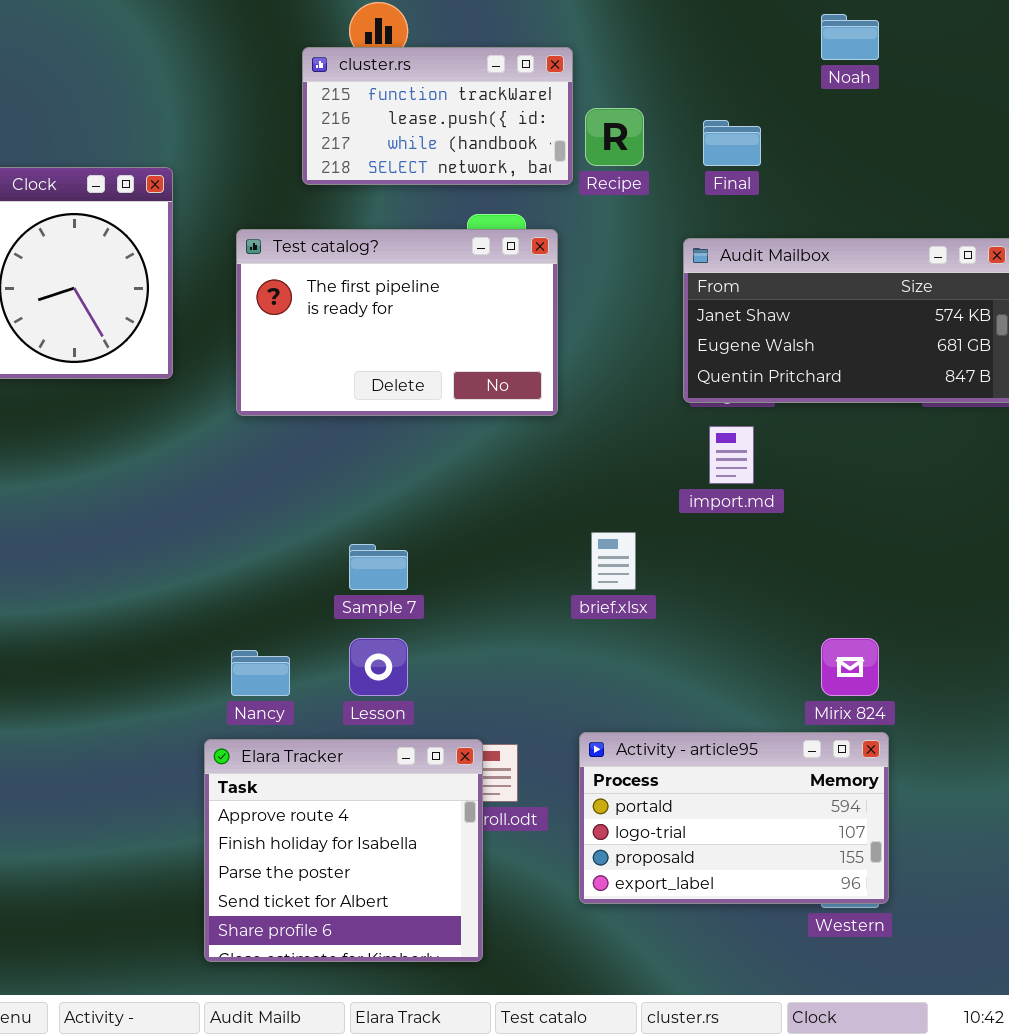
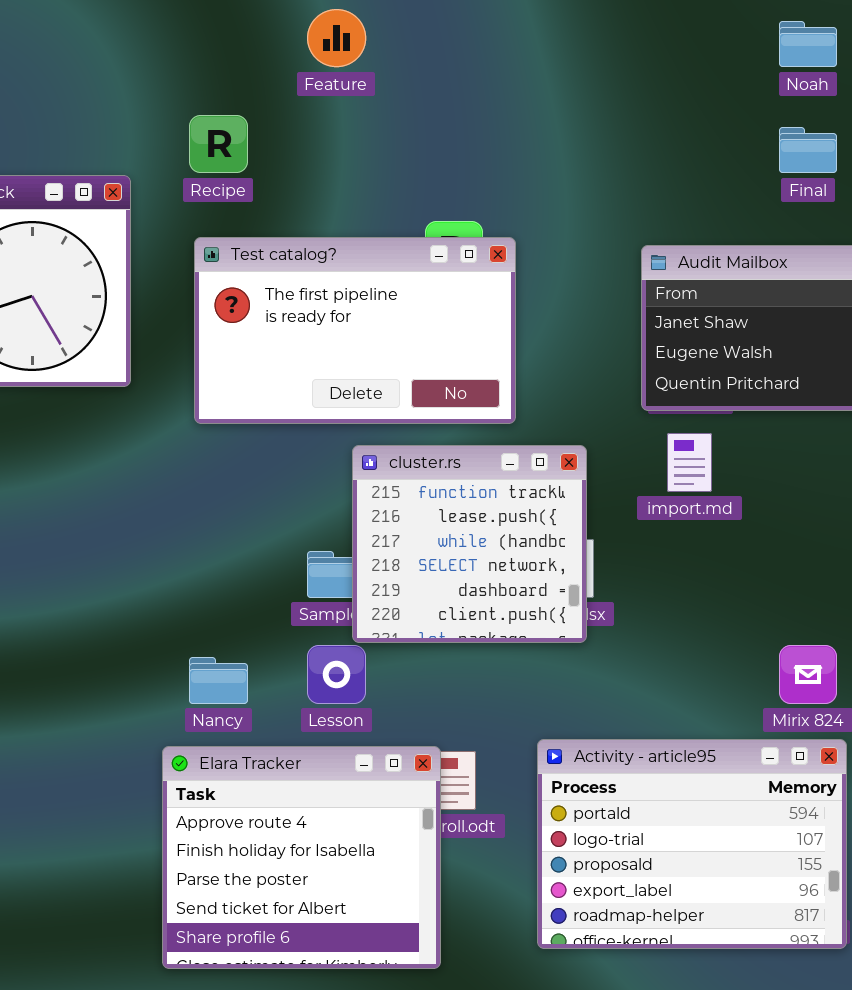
cluster.rs: [302,47,573,185] -> [352,445,587,643], moved, resized
Recipe: [585,108,644,166] -> [189,115,248,173], moved
Final: [703,120,761,166] -> [779,127,837,173], moved
Activity - article95: [579,732,889,904] -> [537,739,847,949], resized

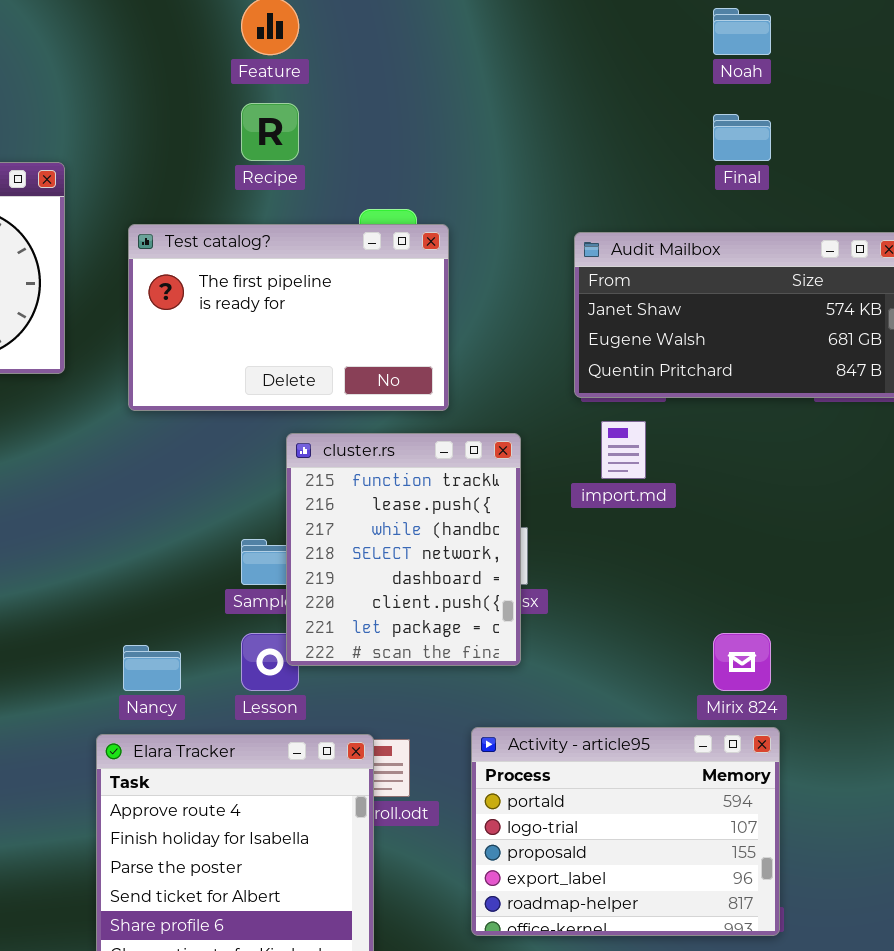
Recipe: [189,115,248,173] -> [241,103,299,161], moved
cluster.rs: [352,445,587,643] -> [286,433,521,666], resized

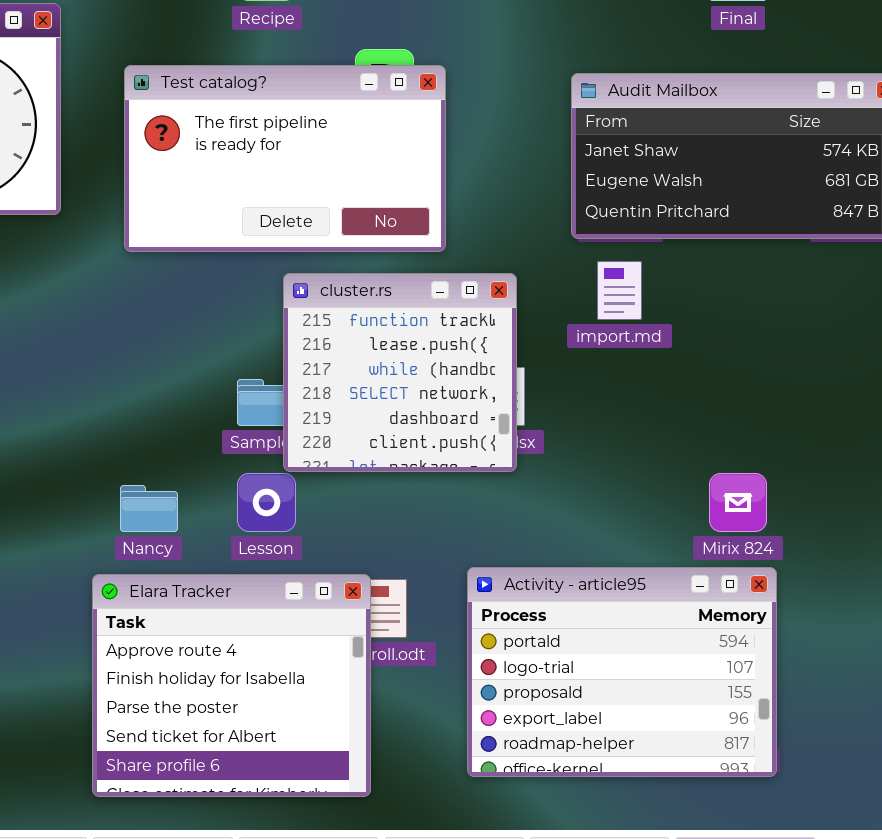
cluster.rs: [286,433,521,666] -> [283,273,517,472], resized

